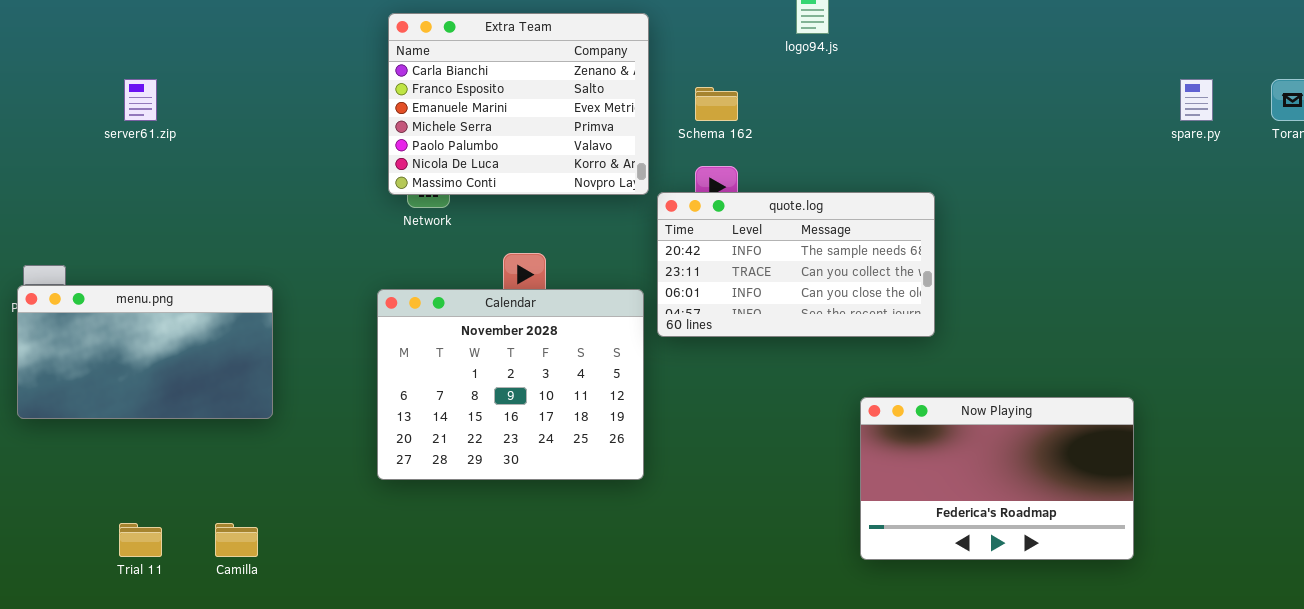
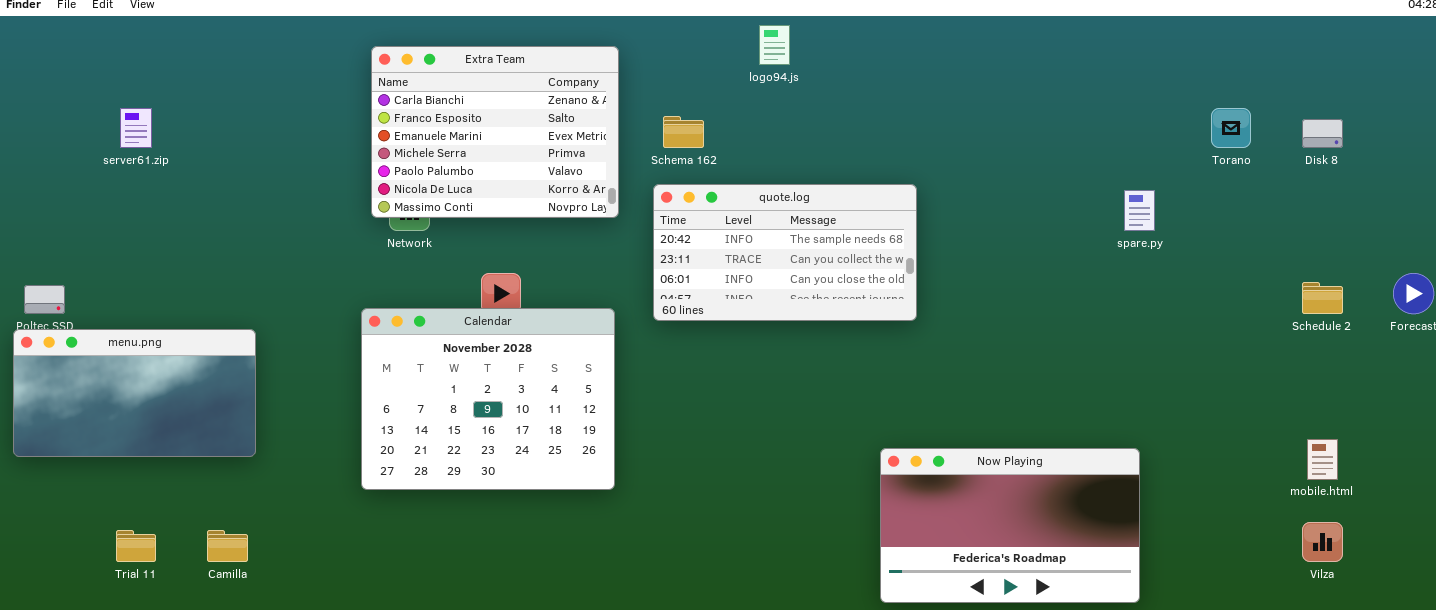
spare.py: [1180,79,1213,121] -> [1124,190,1155,231], moved
quote.log: [657,192,935,337] -> [653,184,917,321], moved
menu.png: [17,285,273,419] -> [13,329,256,457], moved
Now Playing: [860,397,1134,560] -> [880,448,1140,603], moved

